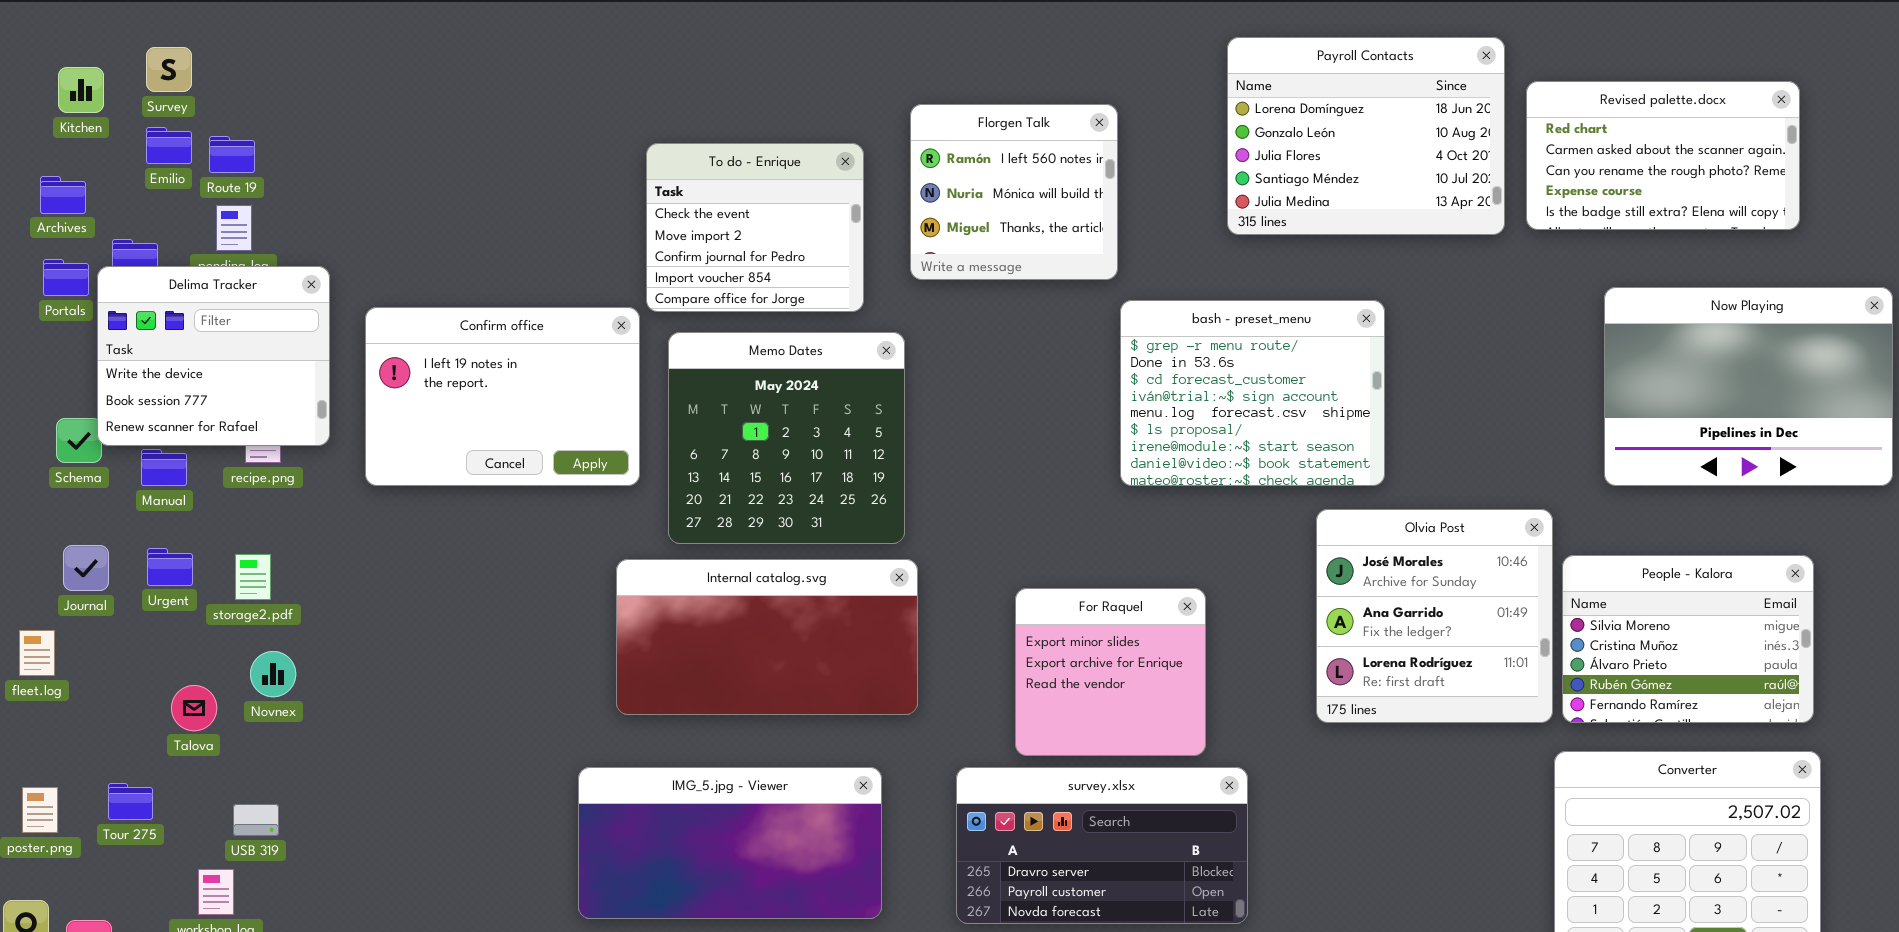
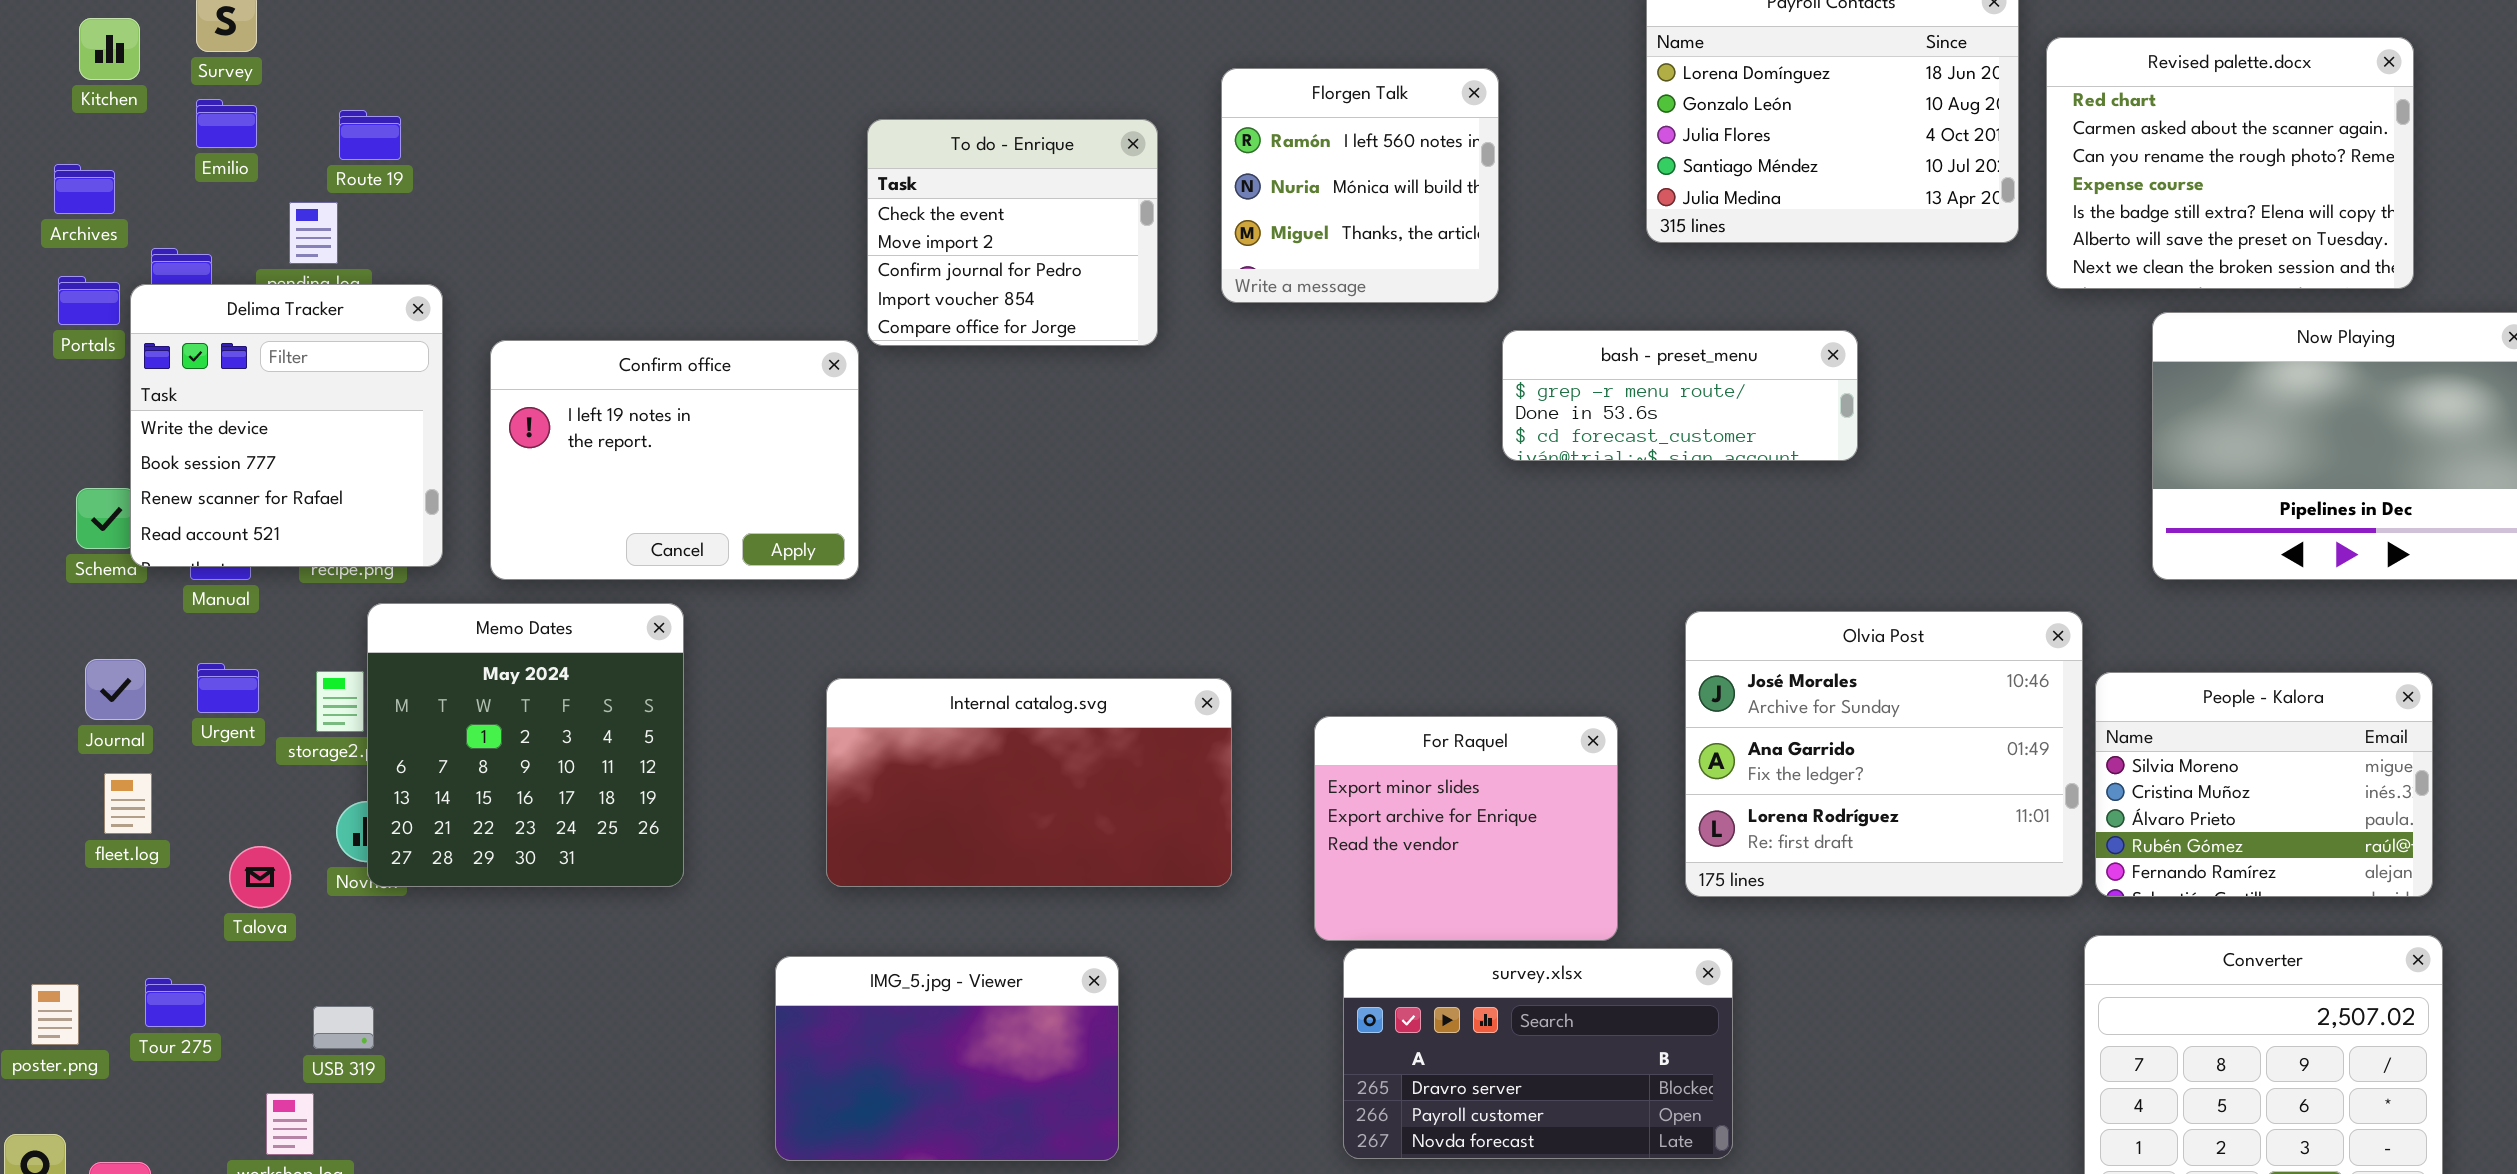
Revised palette.docx: [1526,81,1800,230] -> [2046,37,2414,289], resized
Route 19: [209,136,255,173] -> [339,110,401,160], moved
Delima Tracker: [97,266,330,446] -> [130,284,443,567], resized
bash - preset_menu: [1120,300,1385,486] -> [1502,330,1858,461], resized
Memo Dates: [668,332,905,544] -> [367,603,684,887], moved
Olvia Post: [1316,509,1553,723] -> [1685,611,2083,897], resized
For Raquel: [1015,588,1206,756] -> [1314,716,1618,941], resized
fleet.log: [19,630,55,676] -> [104,773,152,834], moved
IMG_5.jpg - Viewer: [578,767,882,919] -> [775,956,1119,1161], resized
survey.xlsx: [956,767,1248,924] -> [1343,948,1733,1159], moved

